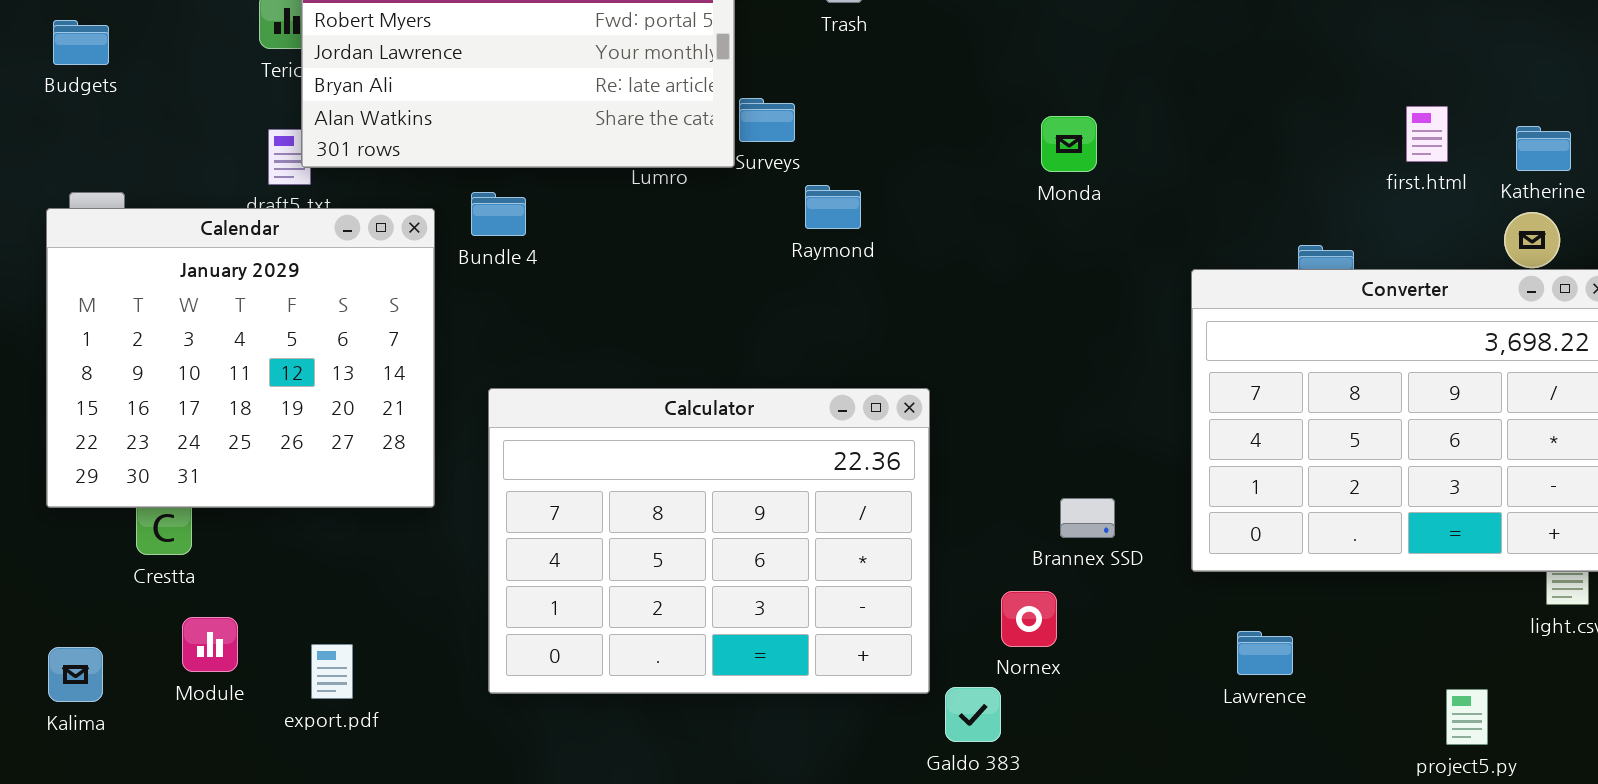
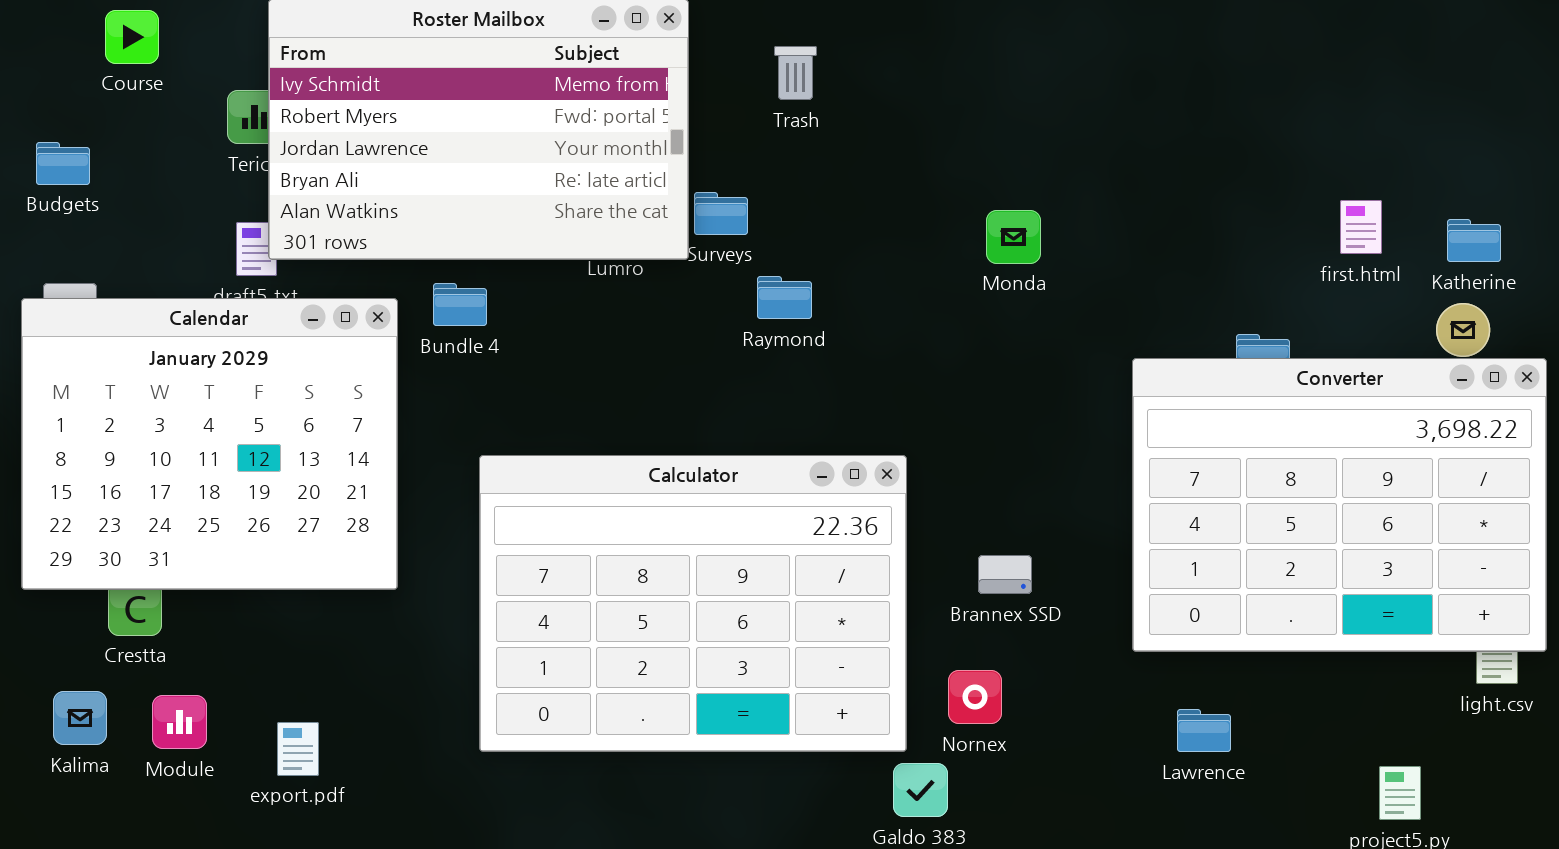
Budgets: [53,20,109,65] -> [36,142,90,185], moved
Calculator: [488,388,930,694] -> [479,455,907,752], moved
Brannex SSD: [1060,498,1115,538] -> [978,555,1032,594], moved
Kalima: [48,647,103,702] -> [53,691,107,745], moved

